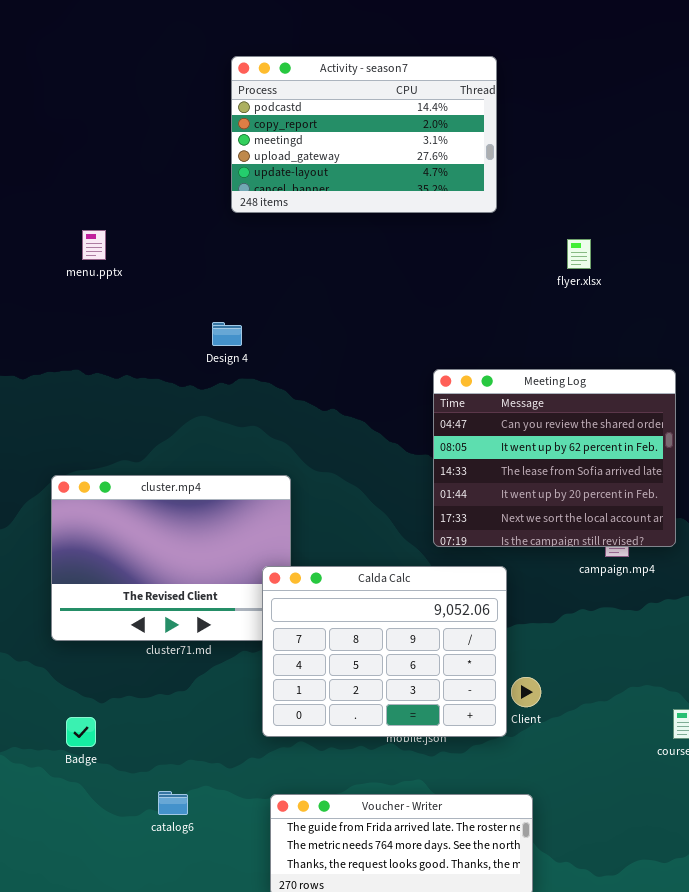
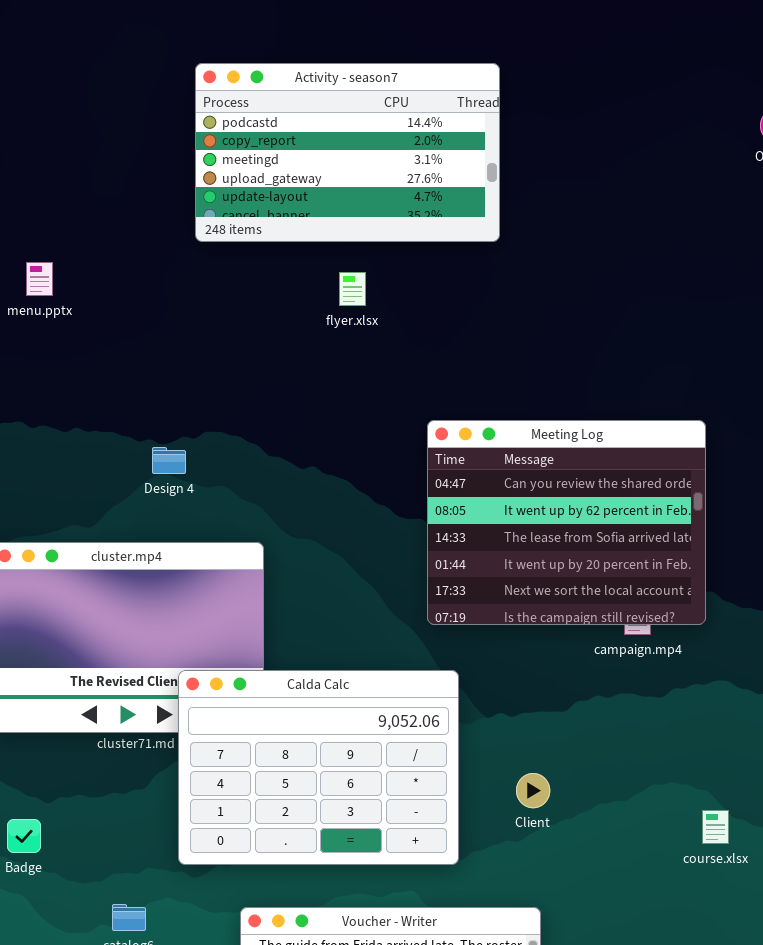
flyer.xlsx: [567,239,591,269] -> [339,272,366,306], moved
Design 4: [212,322,242,346] -> [152,447,186,474], moved
Calda Calc: [262,566,507,737] -> [178,670,459,865], moved

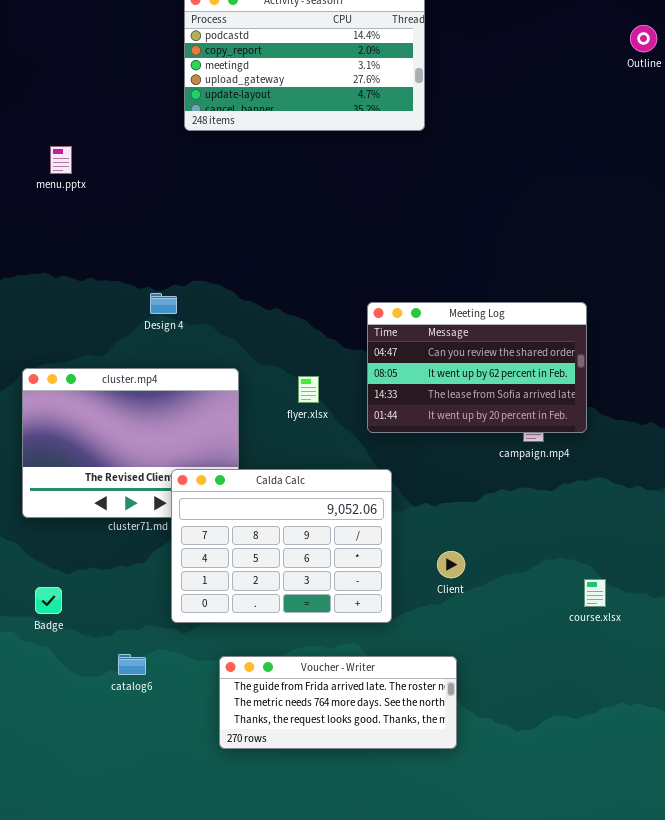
flyer.xlsx: [339,272,366,306] -> [298,376,319,403], moved
Meeting Log: [427,420,706,625] -> [367,302,587,433], resized

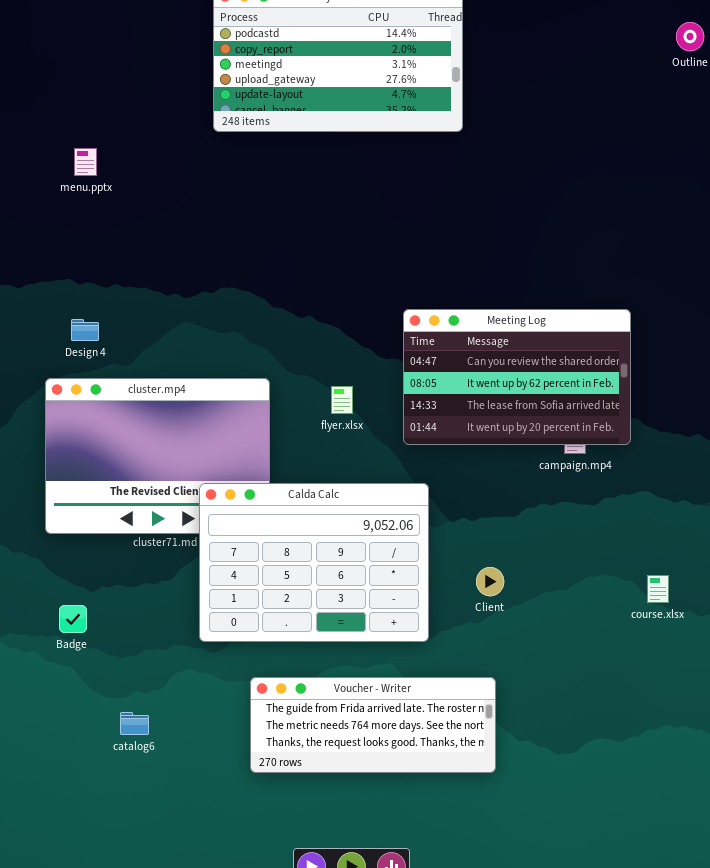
Design 4: [150,293,177,314] -> [71,319,99,341], moved
course.xlsx: [584,579,606,607] -> [647,575,669,603], moved
catalog6: [118,654,146,675] -> [120,712,149,735], moved

